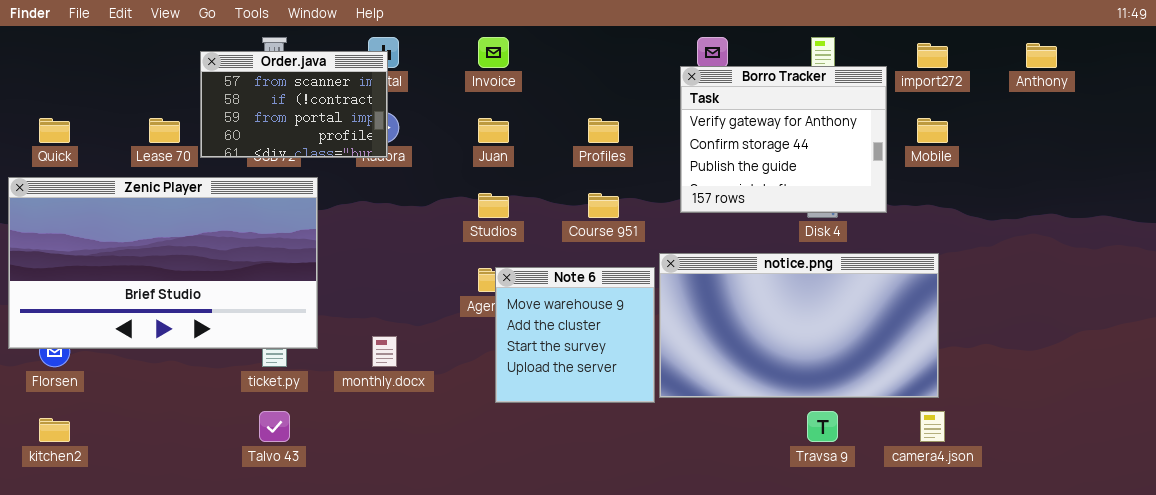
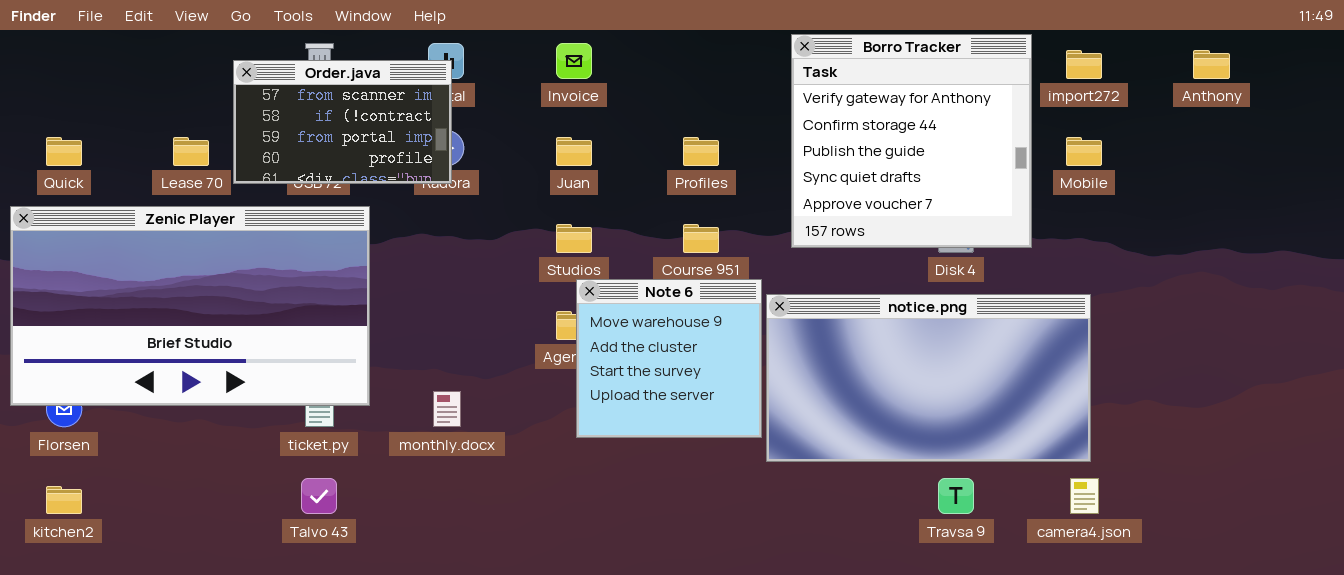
Borro Tracker: [680,66,887,213] -> [791,34,1032,248], resized
Note 6: [495,267,655,403] -> [576,279,762,438], moved

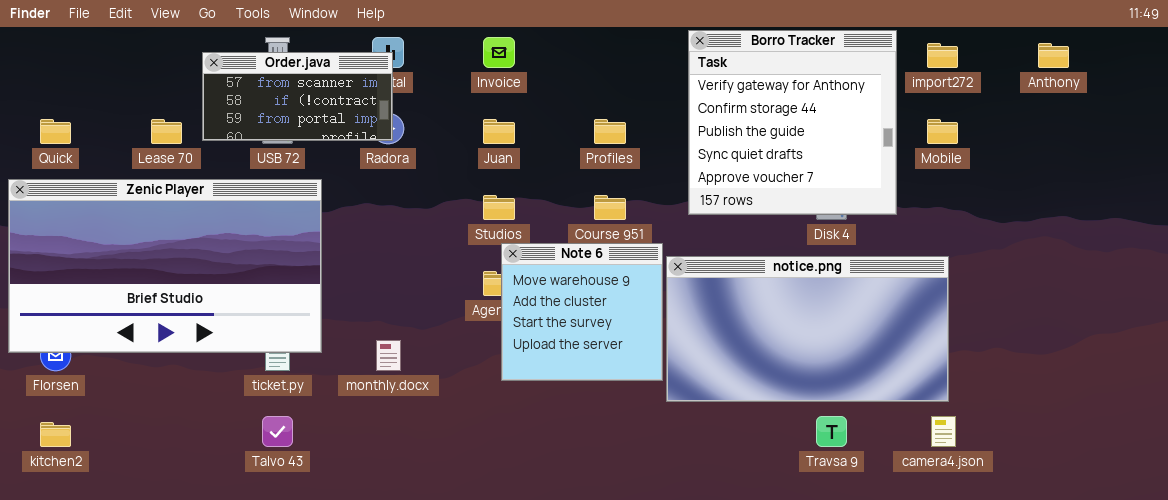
Order.java: [233,60,452,184] -> [202,52,393,141], resized

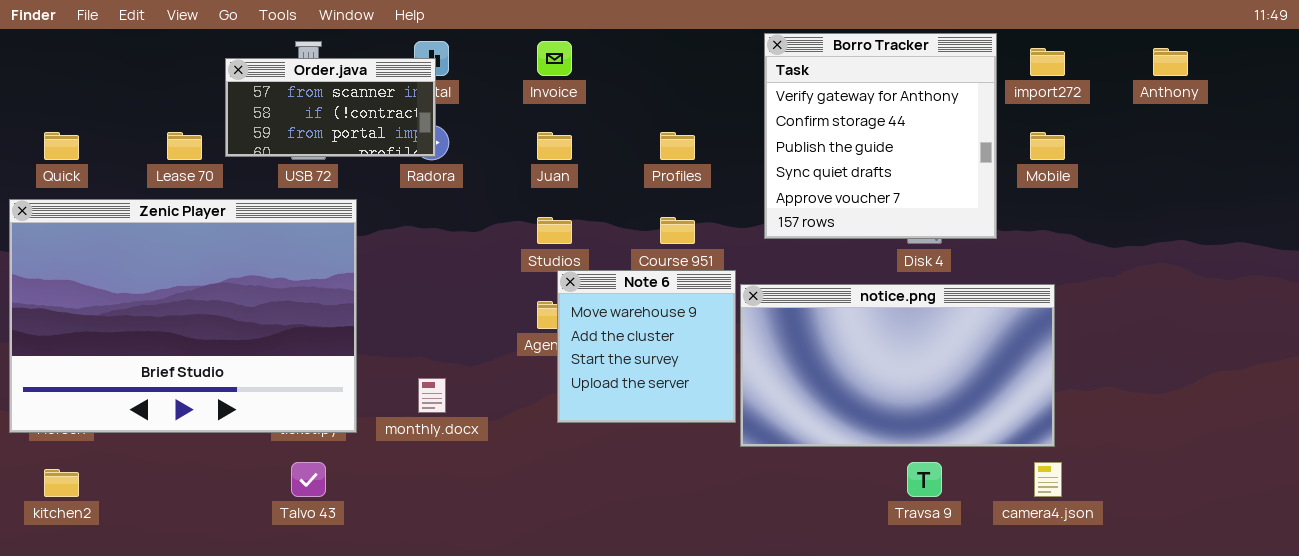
Zenic Player: [8,179,322,353] -> [9,199,357,433], resized

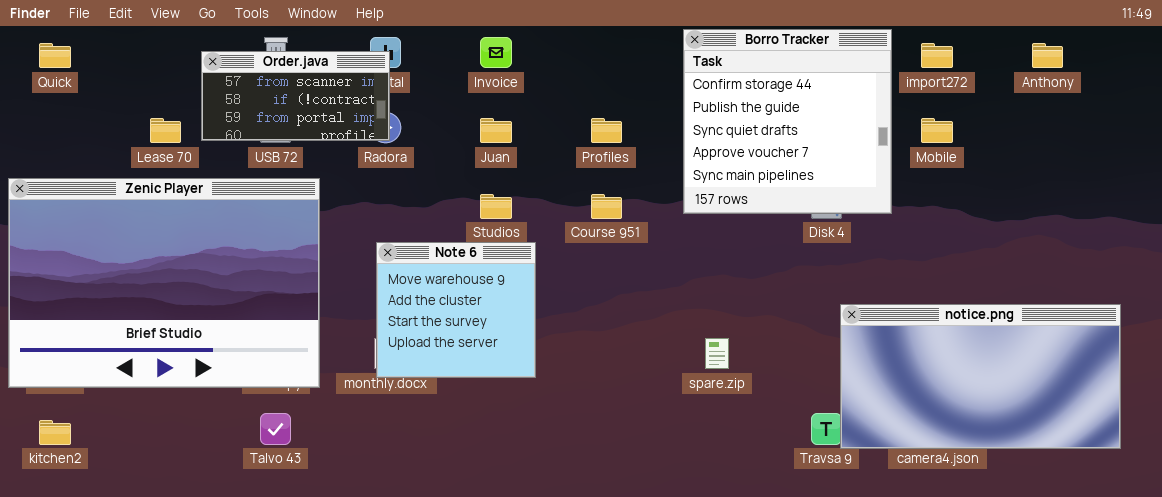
Borro Tracker: [764,33,997,239] -> [683,29,892,214], scrolled down 1 row
Quick: [44,132,79,160] -> [39,43,71,68], moved
Note 6: [557,270,736,423] -> [376,242,536,378], moved
notice.png: [740,284,1055,447] -> [840,304,1121,449], moved

